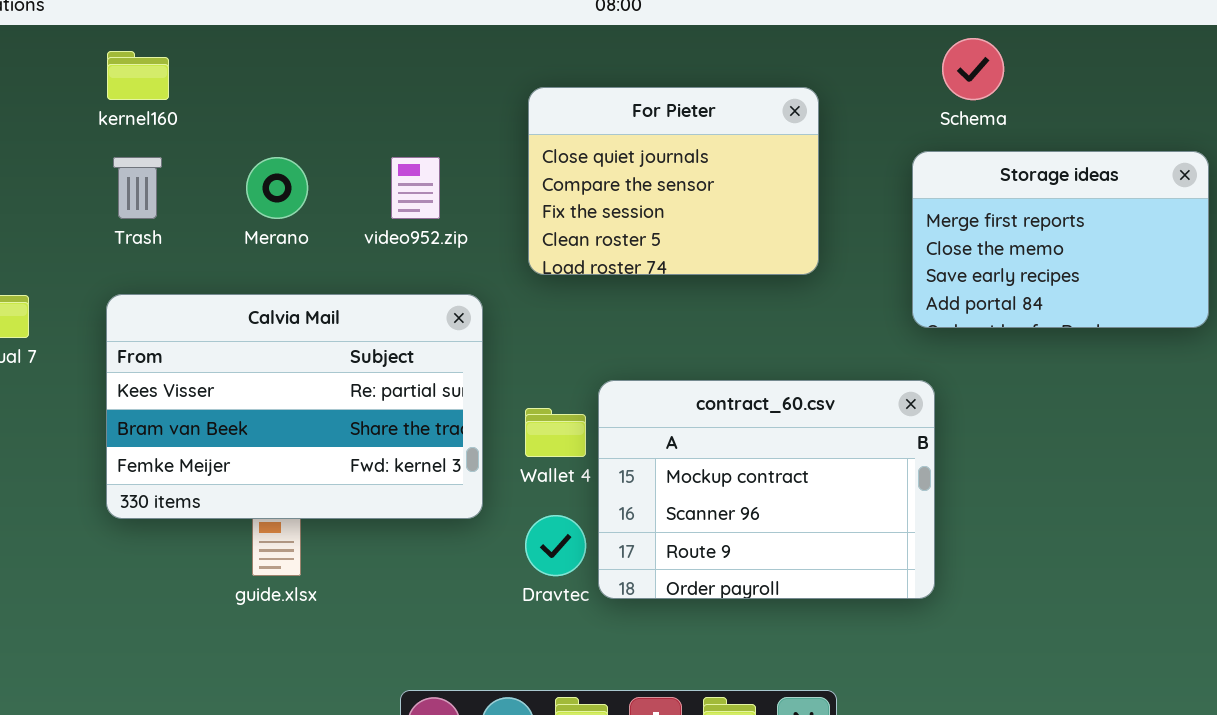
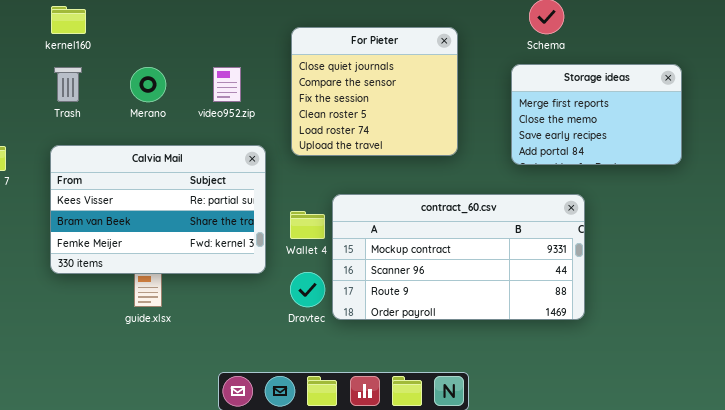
For Pieter: [528,87,819,275] -> [291,27,458,156], resized
contract_60.csv: [598,380,935,599] -> [332,194,585,320], resized

